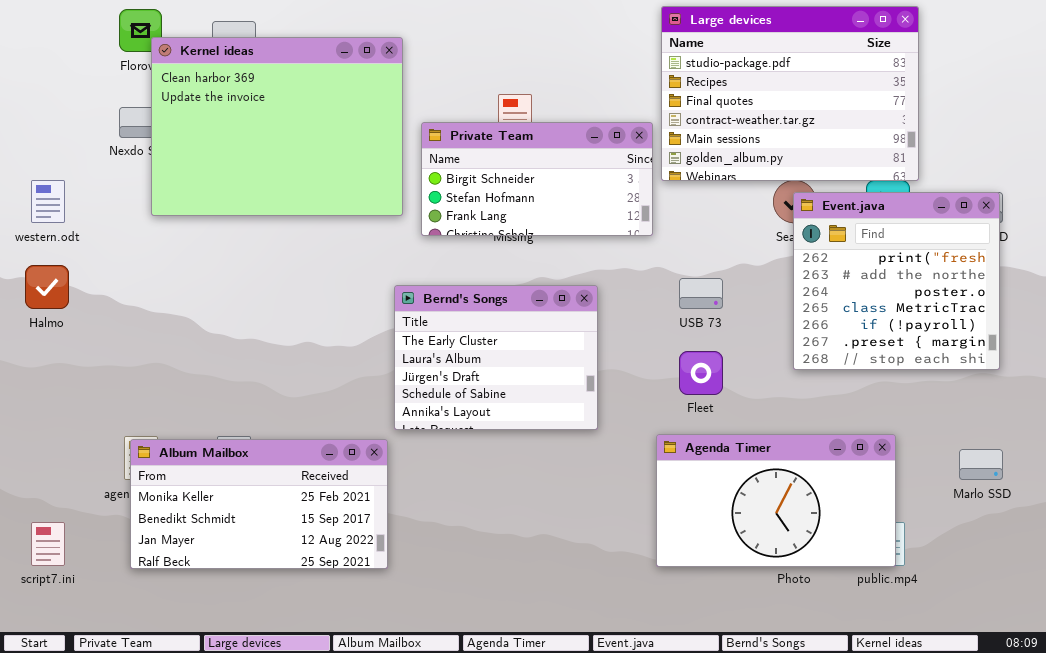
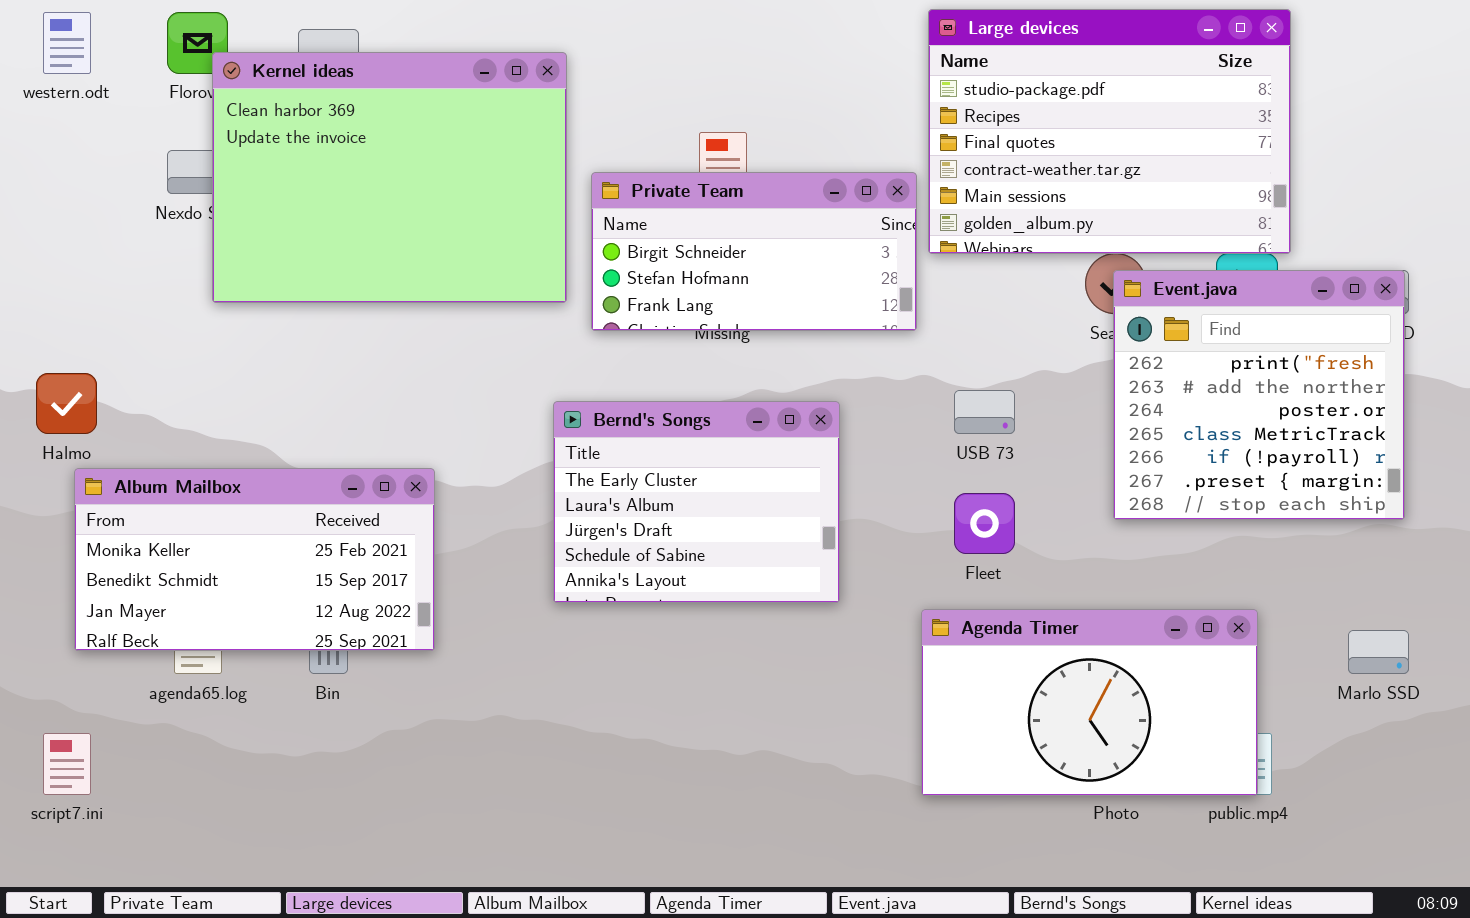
western.odt: [31,180,65,223] -> [43,12,91,74], moved
Album Mailbox: [130,439,388,569] -> [74,468,435,651], moved

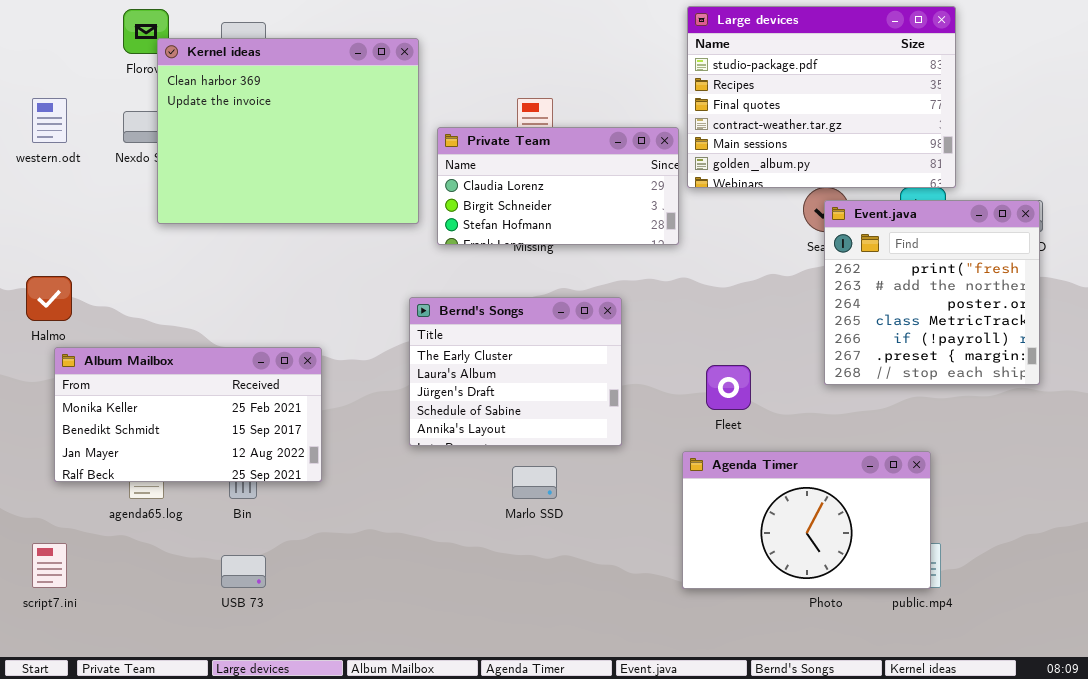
western.odt: [43,12,91,74] -> [32,98,67,143], moved
Private Team: [591,172,917,331] -> [437,127,679,245], scrolled up 1 row
USB 73: [954,390,1015,434] -> [221,555,266,588], moved
Marlo SSD: [1348,630,1409,674] -> [512,466,557,499], moved

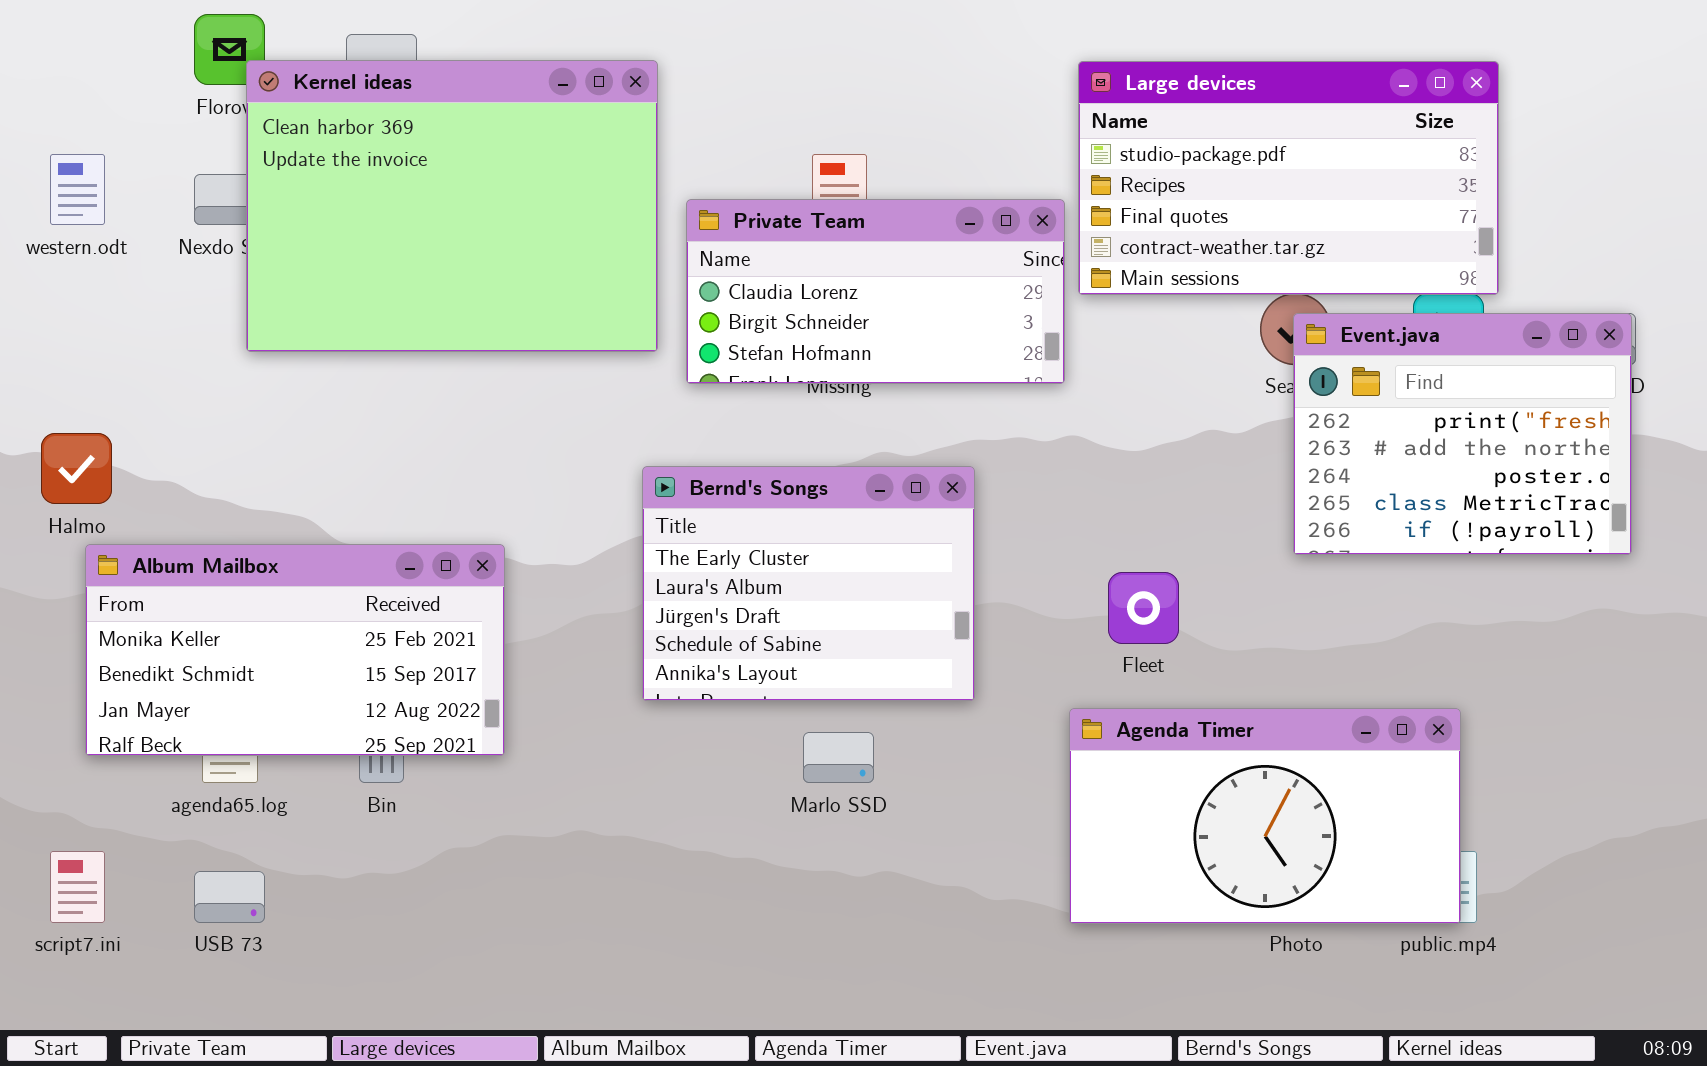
Large devices: [687,6,956,188] -> [1078,61,1499,295], resized
Event.java: [824,200,1040,385] -> [1293,313,1632,555], resized
USB 73: [221,555,266,588] -> [194,871,265,923], moved

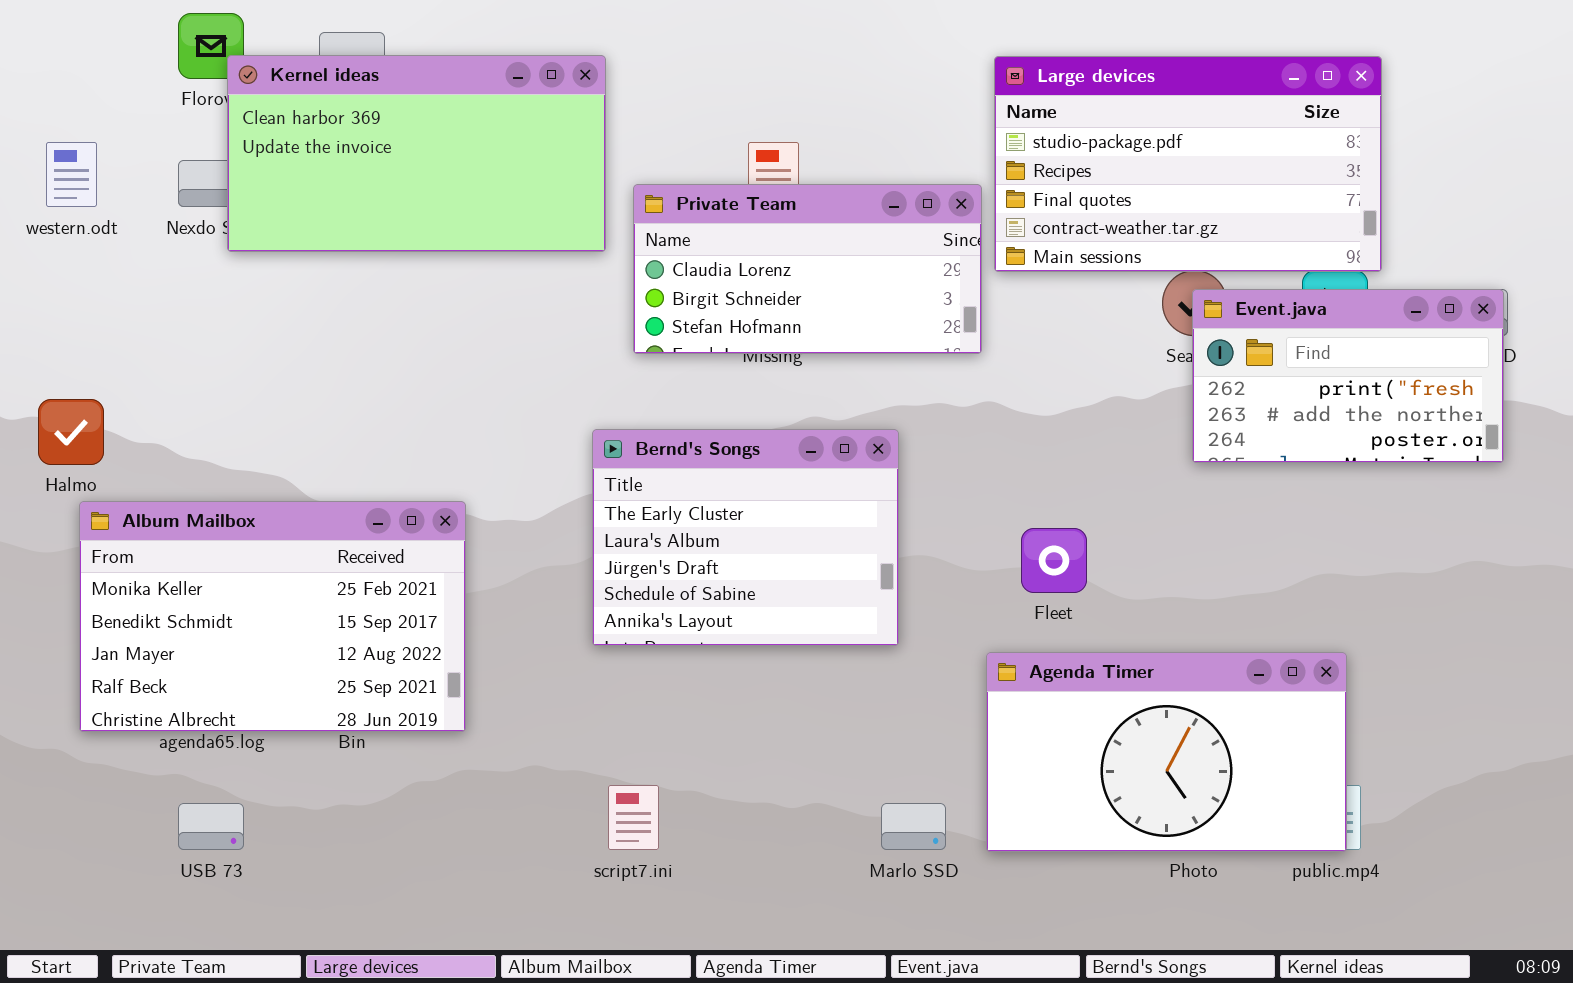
Kernel ideas: [246,60,658,352] -> [227,55,606,252], resized
Event.java: [1293,313,1632,555] -> [1192,289,1504,463], resized
Album Mailbox: [85,544,505,756] -> [79,501,466,732], resized
Marlo SSD: [803,732,874,783] -> [881,803,946,850], moved
script7.ini: [50,851,105,923] -> [608,785,659,850], moved

